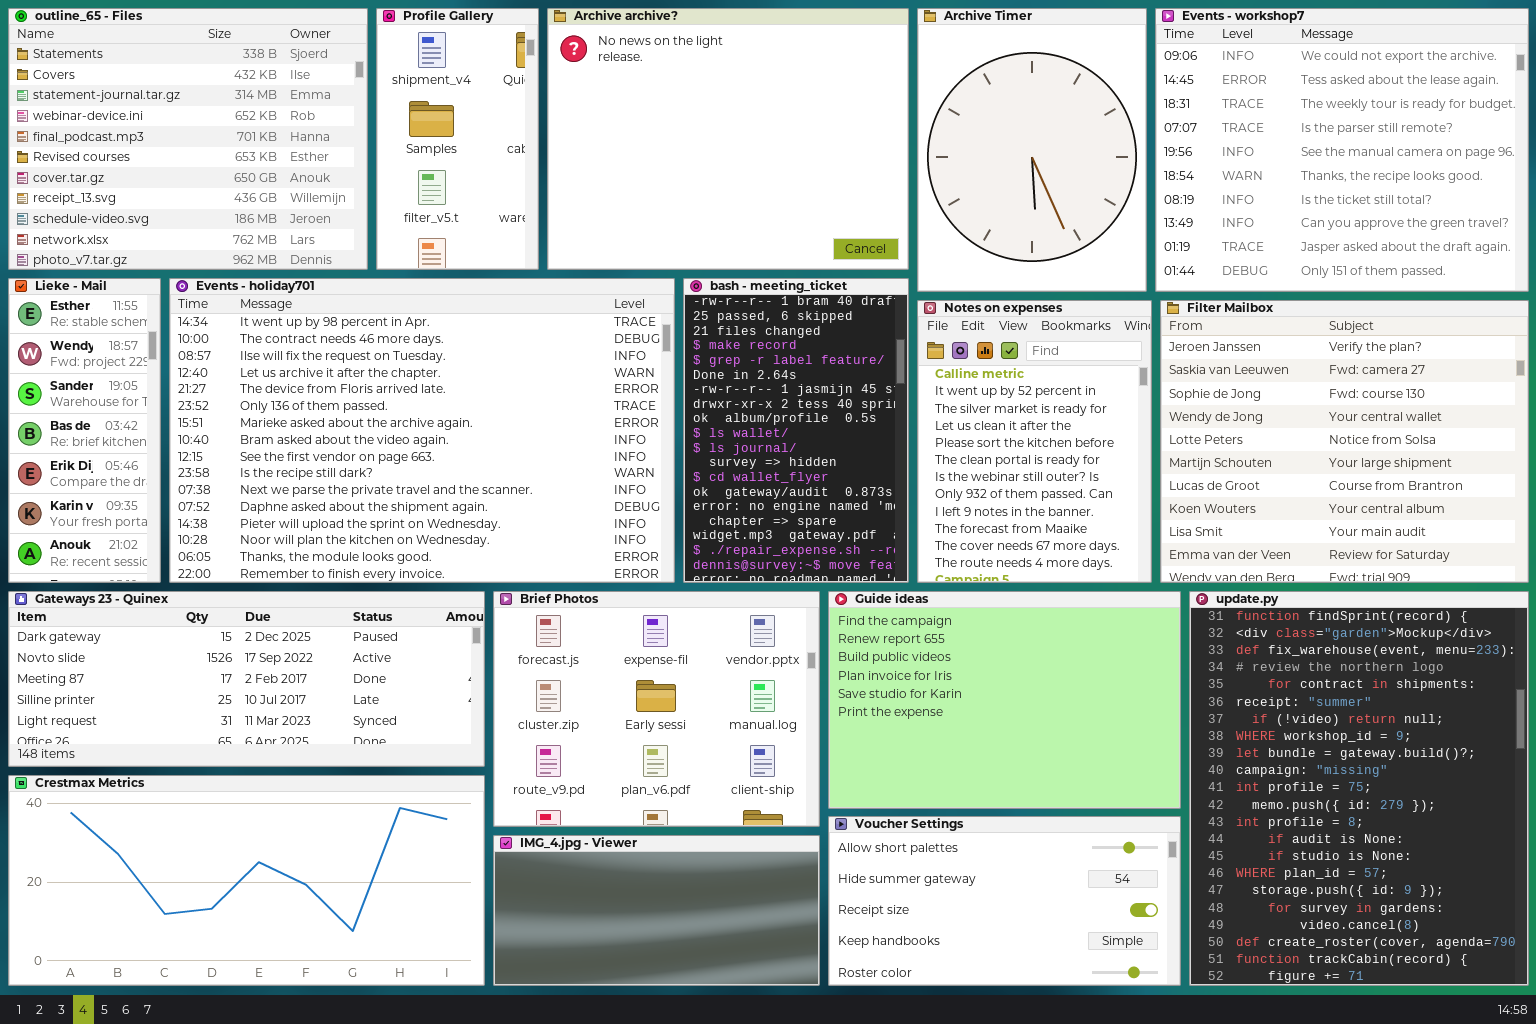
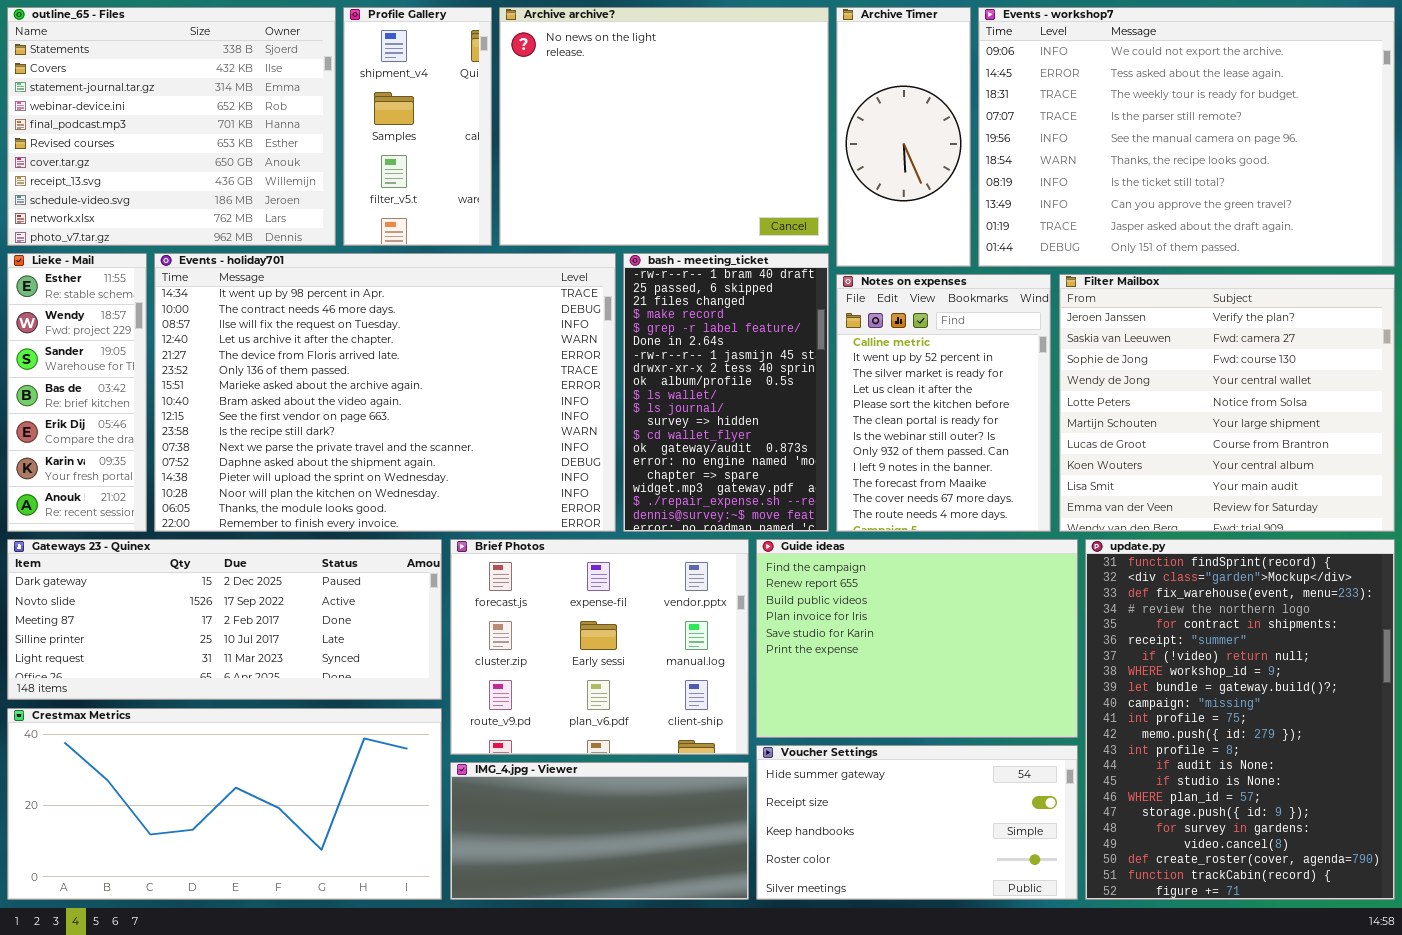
Archive Timer: [917,8,1147,292] -> [836,7,971,267], resized
Events - workshop7: [1155,8,1529,292] -> [978,7,1395,267], resized
Voucher Settings: [828,816,1181,986] -> [756,745,1078,900], scrolled down 1 row

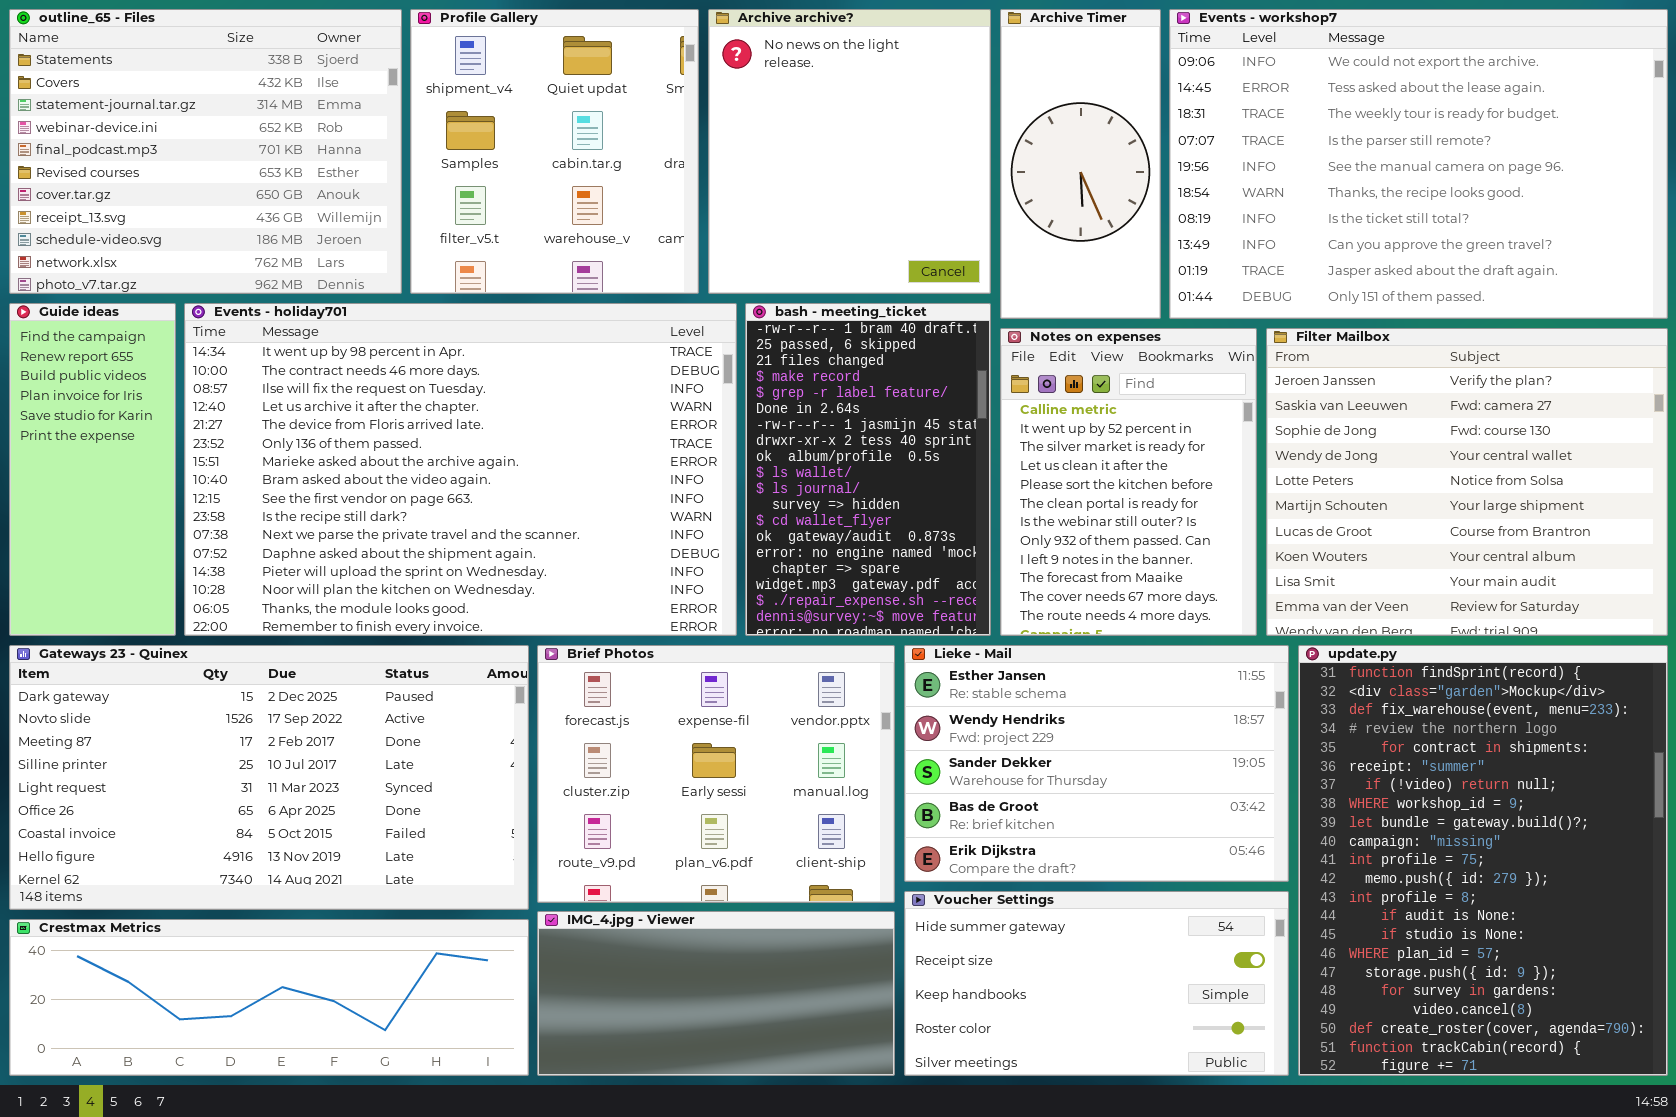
Profile Gallery: [343,7,492,246] -> [410,9,699,294], resized
Archive archive?: [499,7,829,246] -> [708,9,991,294], resized
Lieke - Mail: [7,253,147,532] -> [904,645,1289,882], moved, resized
Gateways 23 - Quinex: [7,539,442,700] -> [9,645,529,910], resized
Guide ideas: [756,539,1078,738] -> [9,303,176,636], moved, resized
Crestmax Metrics: [7,708,442,900] -> [9,919,529,1076], resized

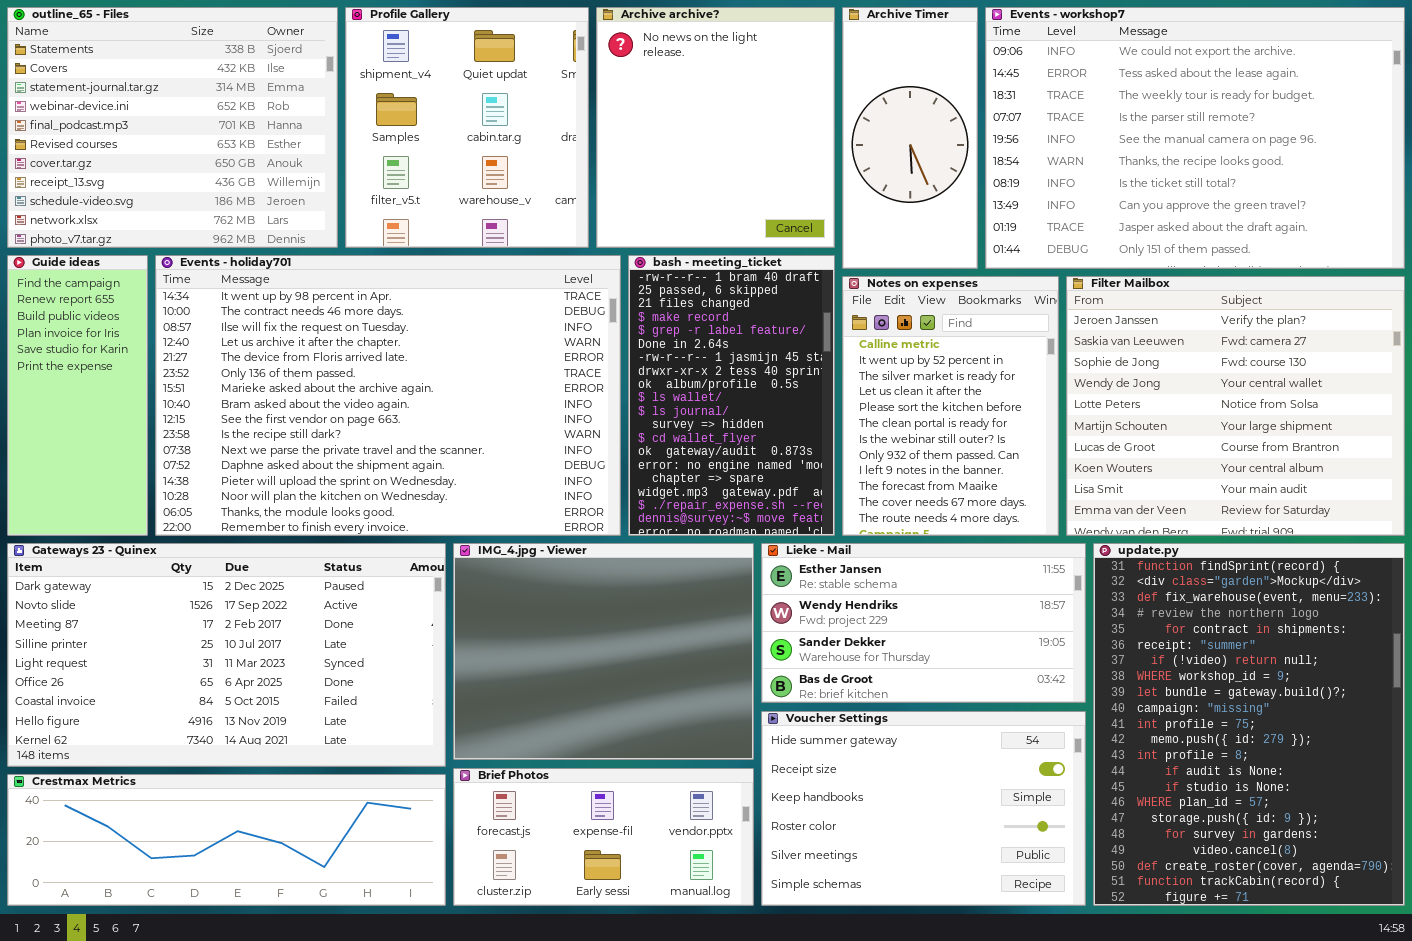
Brief Photos: [537,645,895,903] -> [453,768,754,906], moved, resized
Lieke - Mail: [904,645,1289,882] -> [761,543,1086,703], resized
Voucher Settings: [904,891,1289,1076] -> [761,711,1086,906], resized
IMG_4.jpg - Viewer: [537,911,895,1076] -> [453,543,754,760], moved, resized

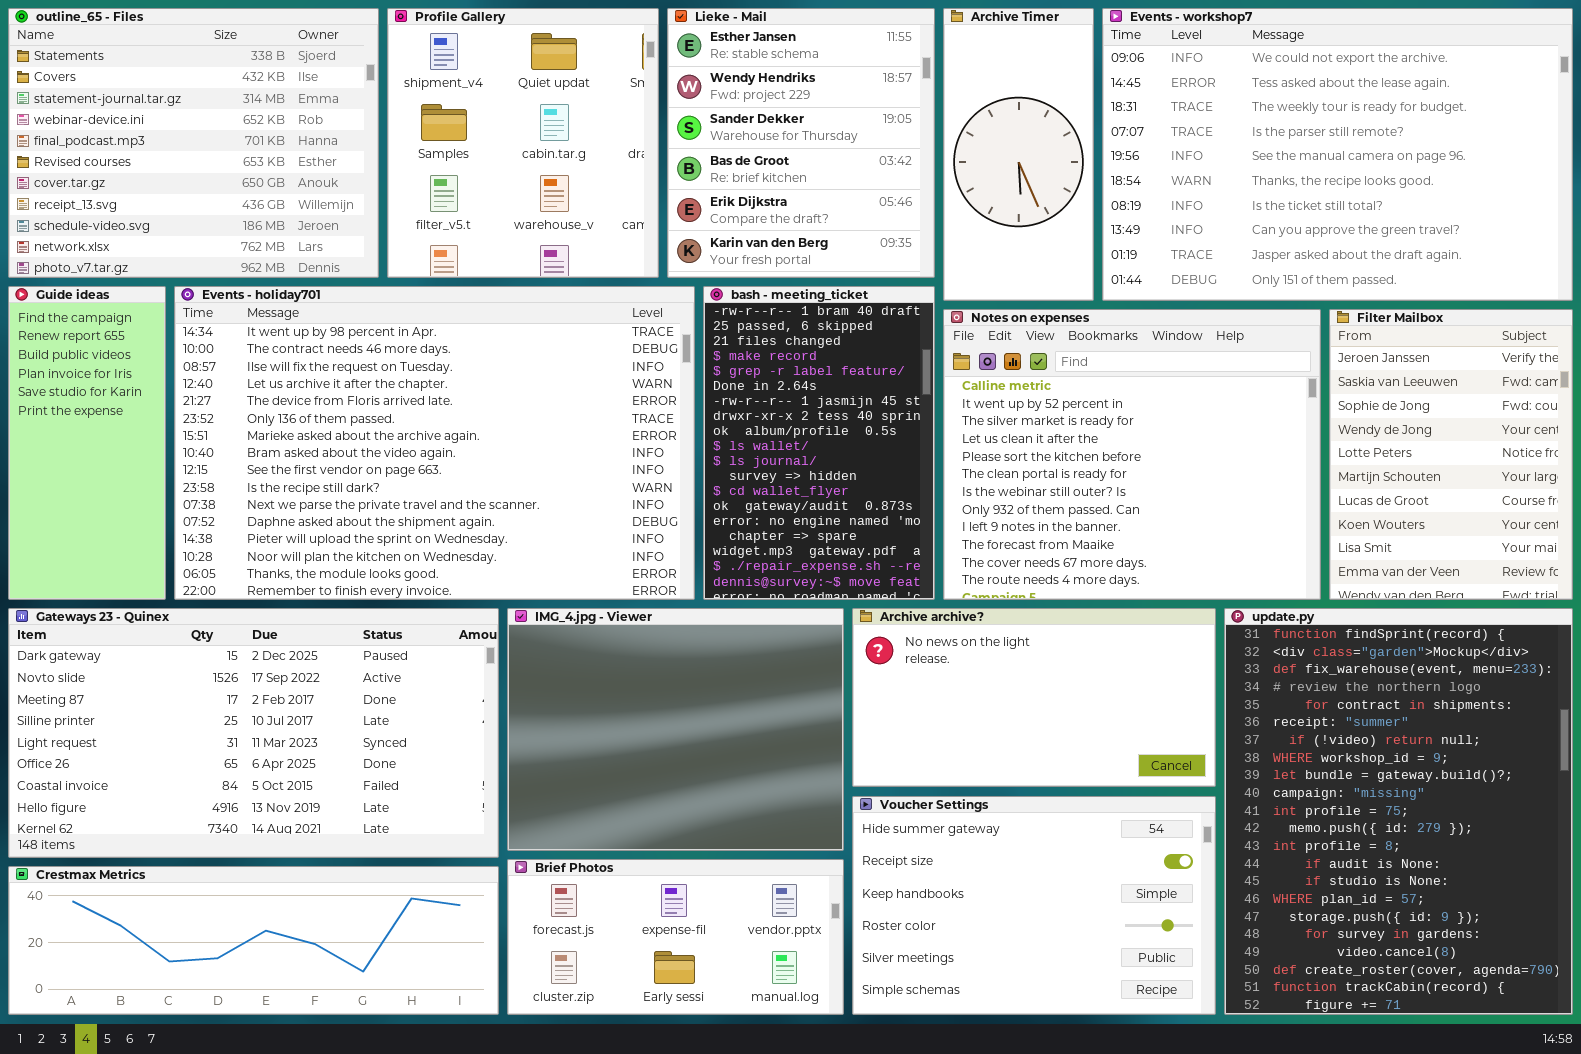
Archive archive?: [596,7,835,248] -> [852,608,1216,787], moved, resized
Notes on expenses: [842,276,1059,536] -> [943,309,1321,600], resized
Filter Mailbox: [1066,276,1405,536] -> [1329,309,1573,600], resized
Lieke - Mail: [761,543,1086,703] -> [667,8,935,278], moved, resized

